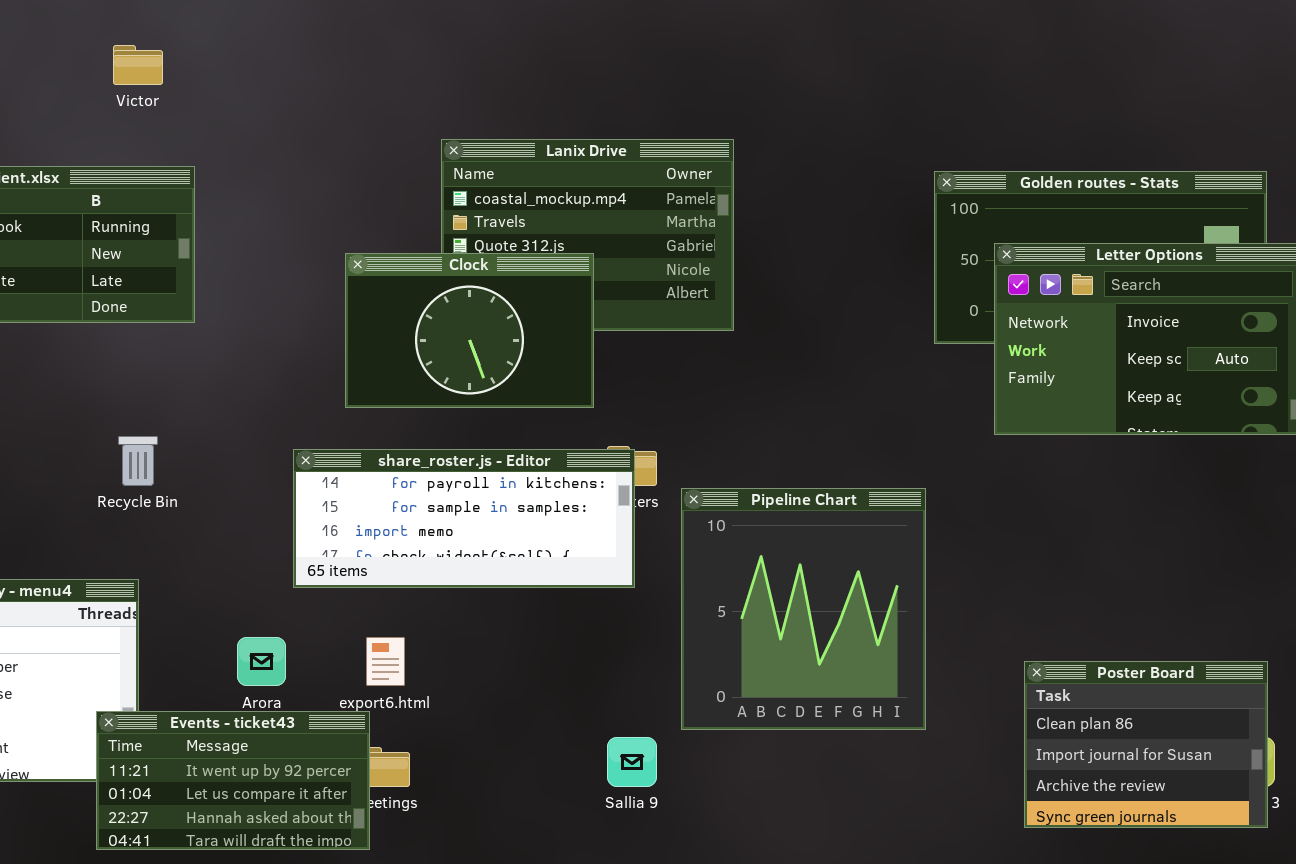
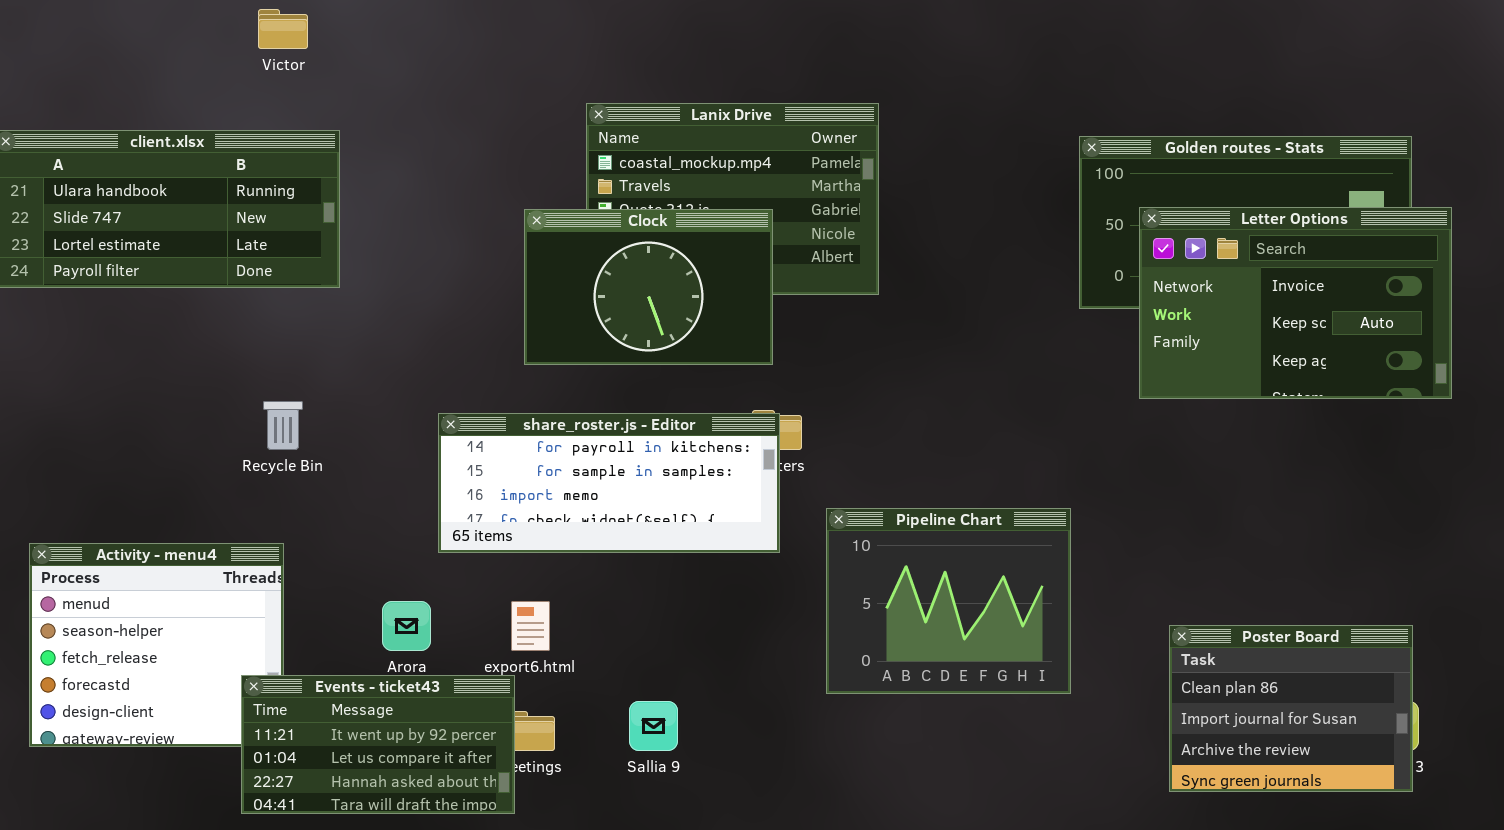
Clock: [345,253,594,408] -> [524,209,773,365], moved
Pipeline Chart: [681,488,926,730] -> [826,508,1071,694], resized
Sallia 9: [607,737,657,787] -> [629,701,678,751], moved

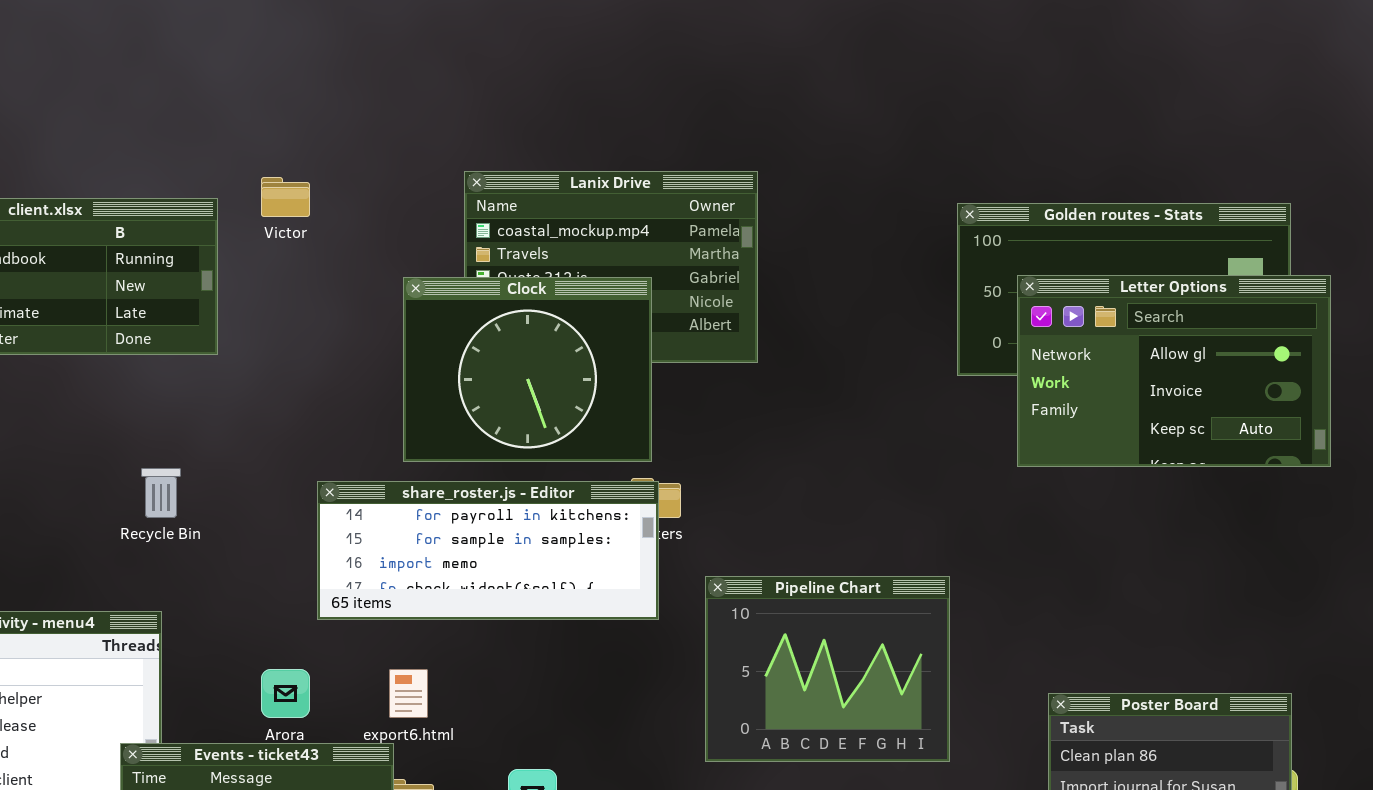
Victor: [258,9,308,49] -> [261,177,310,217], moved
Letter Options: [1139,207,1452,399] -> [1017,275,1331,467], scrolled up 1 row
Clock: [524,209,773,365] -> [403,277,652,462], resized

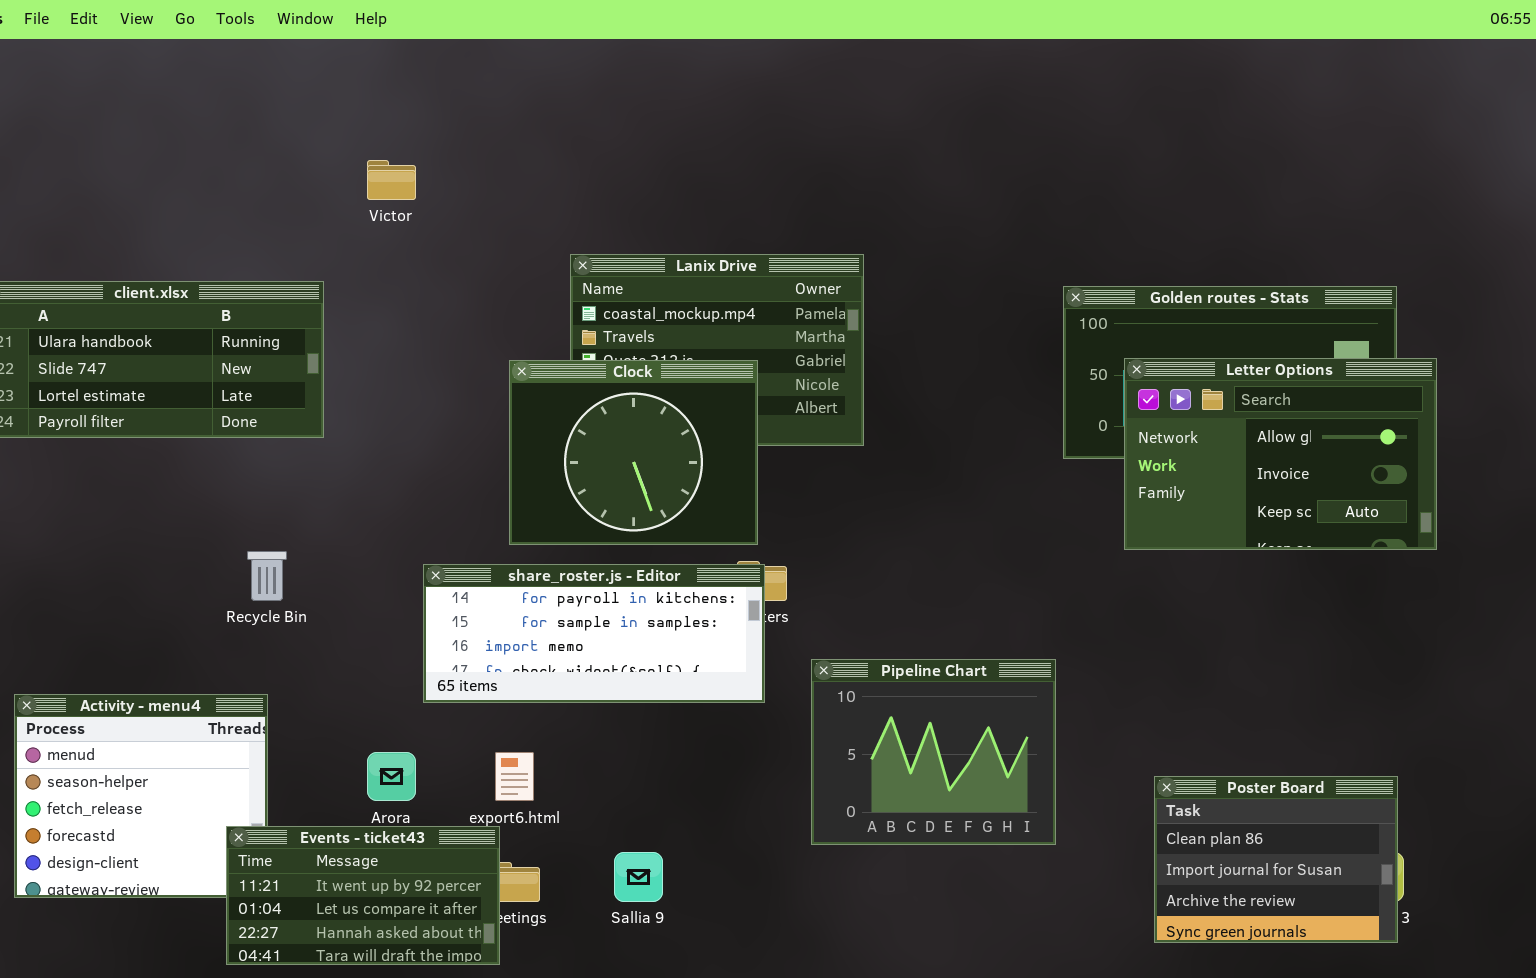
Victor: [261,177,310,217] -> [367,160,416,200], moved

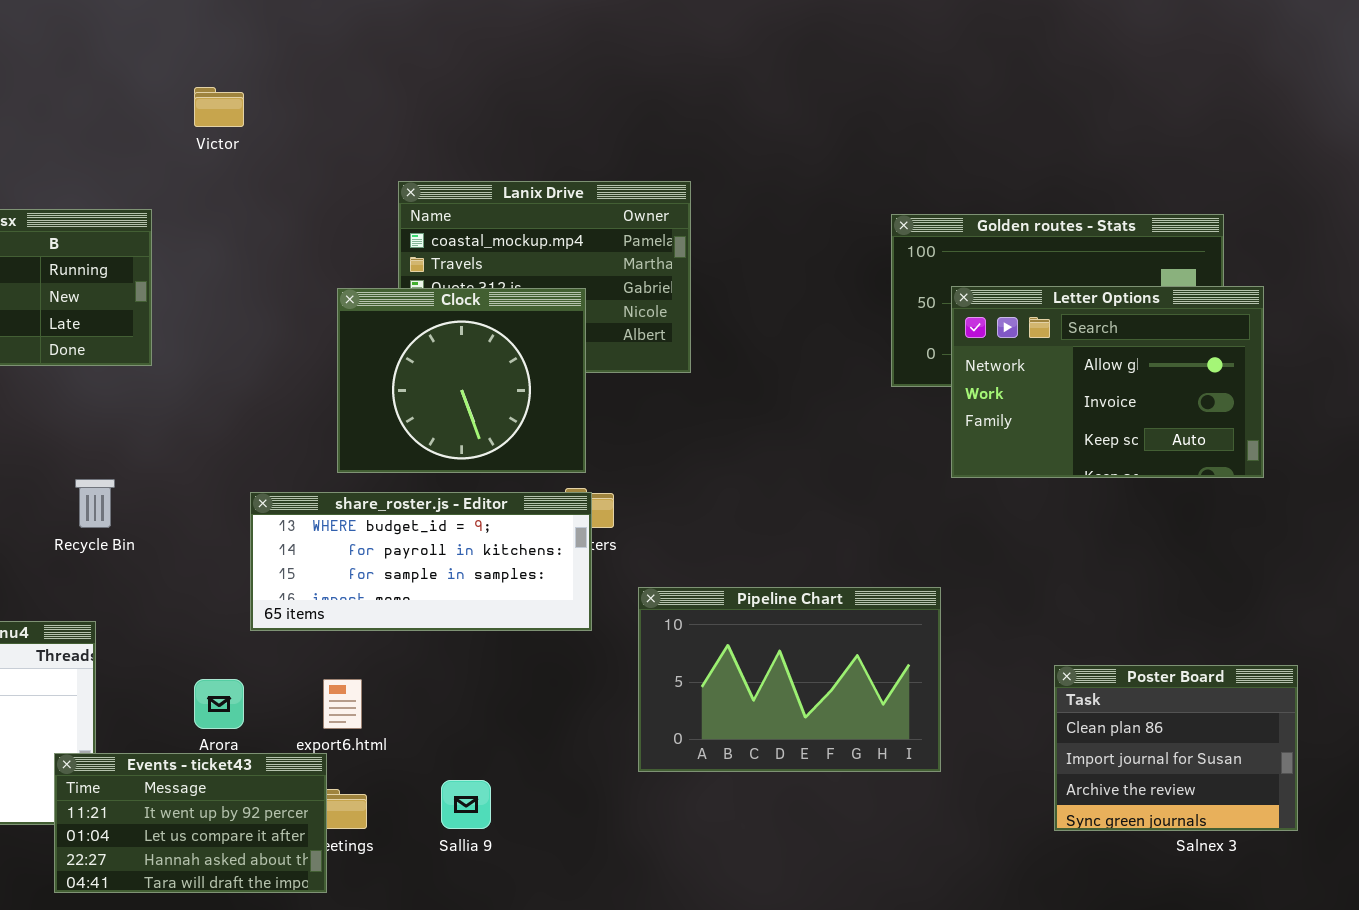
share_roster.js - Editor: [423,564,765,703] -> [250,492,592,631], scrolled up 1 row
Pipeline Chart: [811,659,1056,845] -> [638,587,941,772], resized
Poster Board: [1154,776,1398,943] -> [1054,665,1298,831], moved

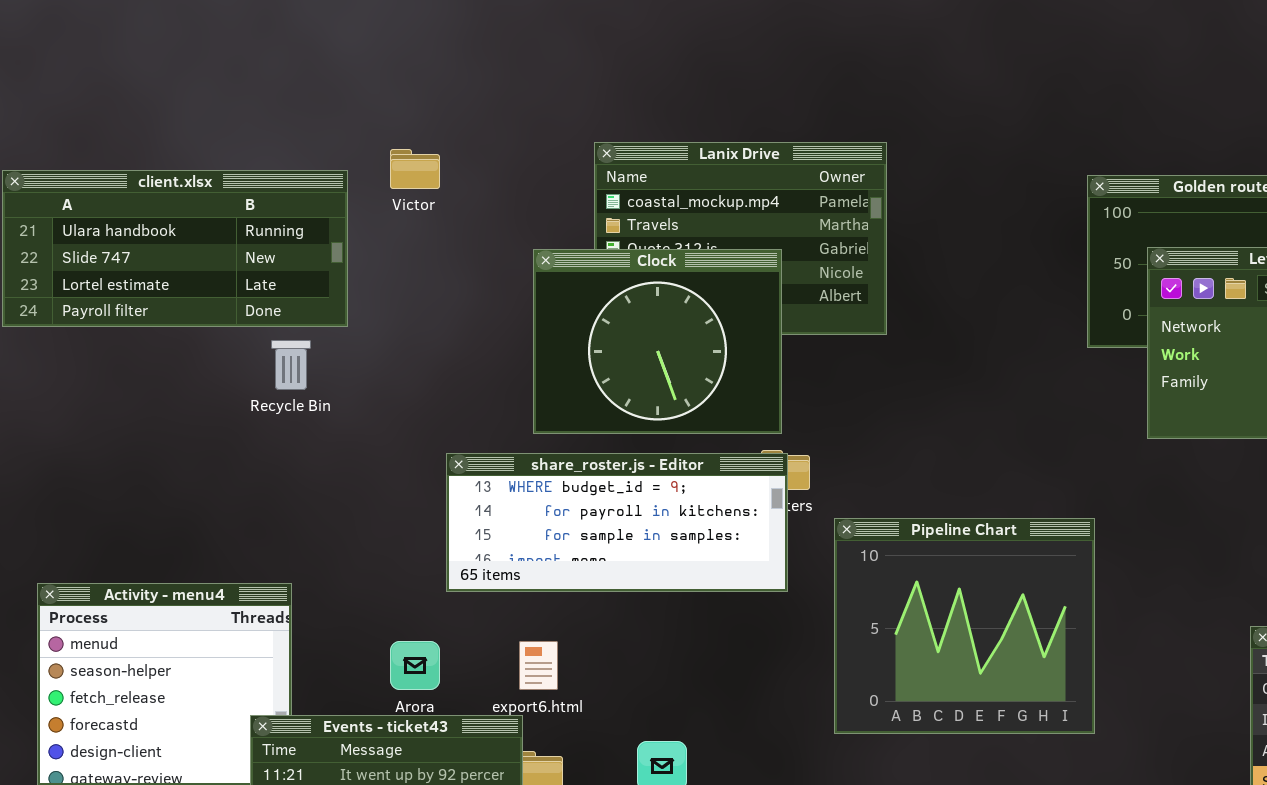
Victor: [194,87,244,127] -> [390,149,440,189], moved
Recycle Bin: [75,479,115,528] -> [271,340,311,390], moved
Pipeline Chart: [638,587,941,772] -> [834,518,1095,734], resized

